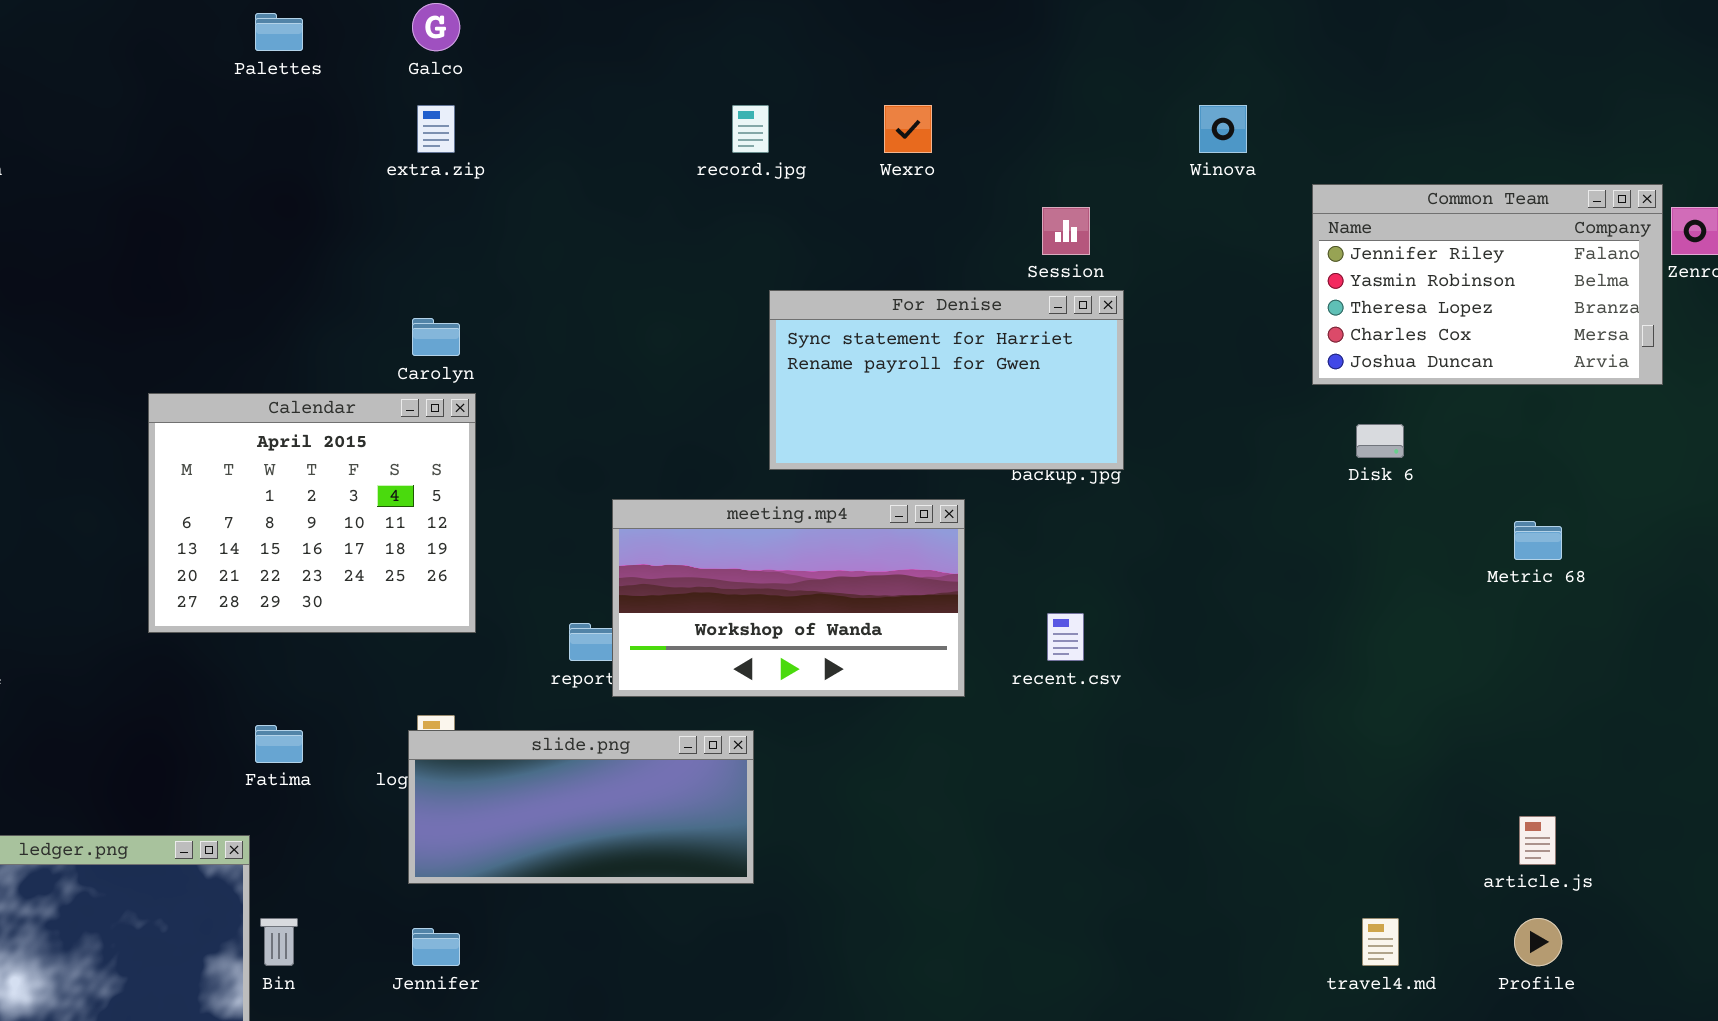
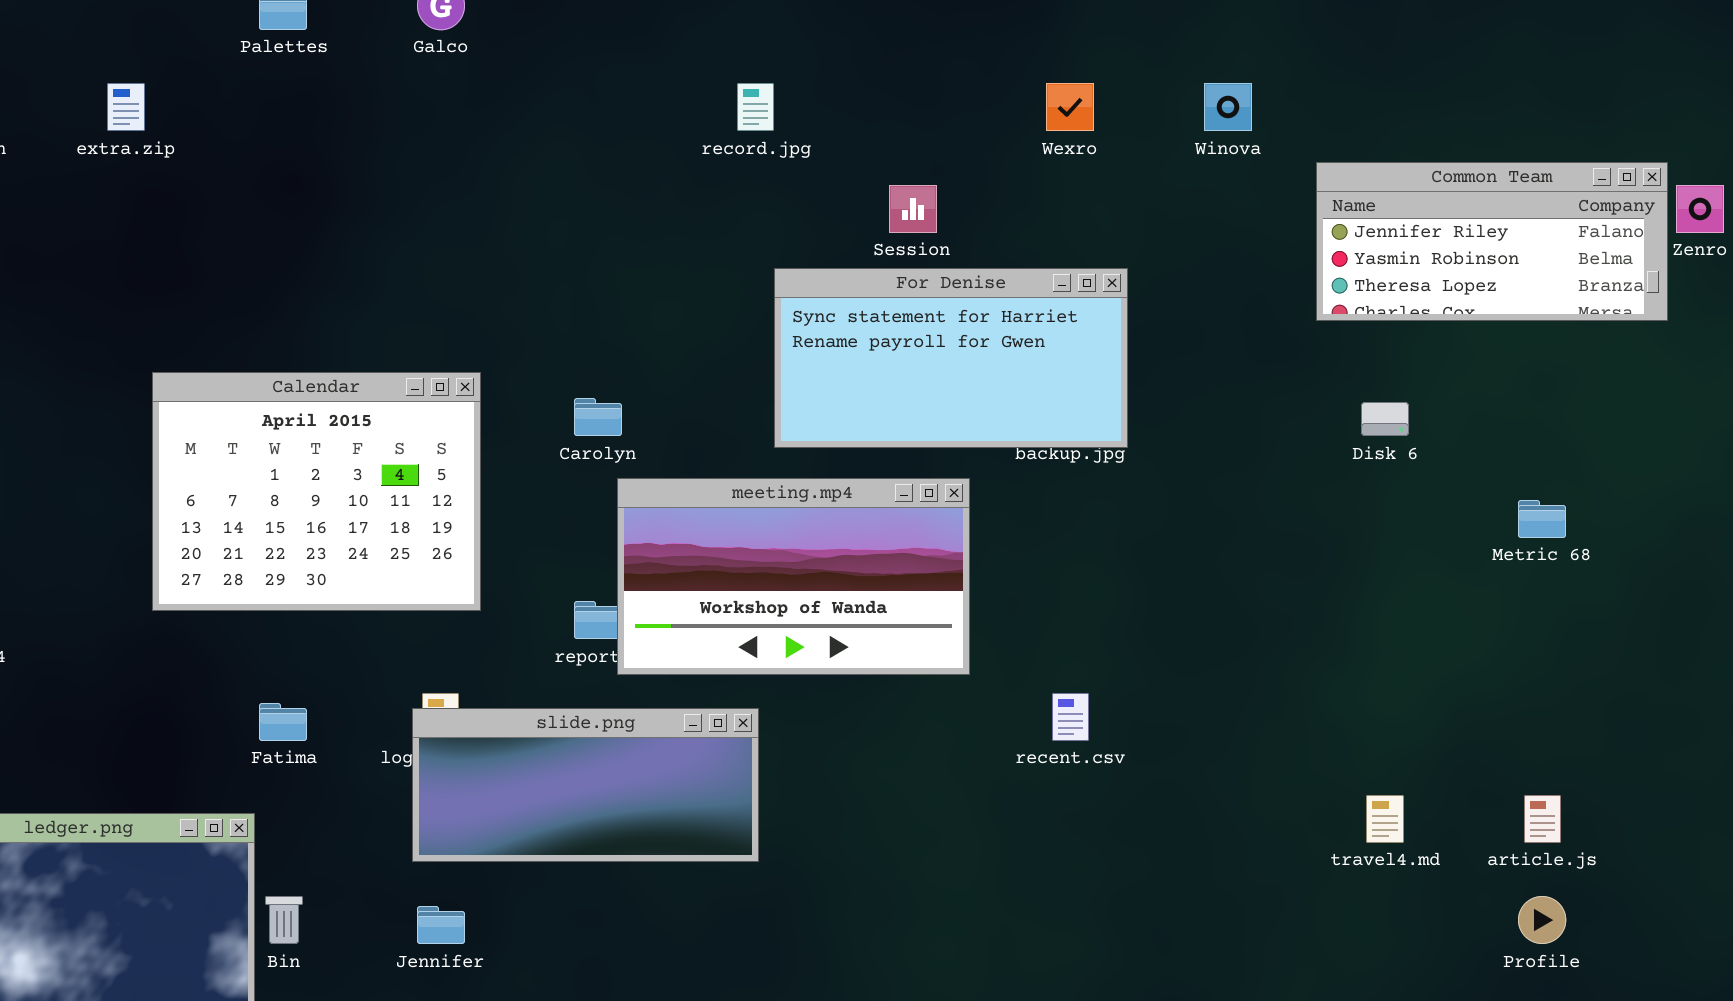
extra.zip: [417,105,455,153] -> [107,83,145,131], moved
Wexro: [884,105,932,153] -> [1046,83,1094,131], moved
Common Team: [1312,184,1663,385] -> [1316,162,1668,321], resized
Session: [1042,207,1090,255] -> [889,185,937,233], moved
Carolyn: [412,318,460,356] -> [574,398,622,436], moved
recent.csv: [1047,613,1084,661] -> [1052,693,1089,741], moved
travel4.md: [1362,918,1399,966] -> [1366,795,1404,843], moved

